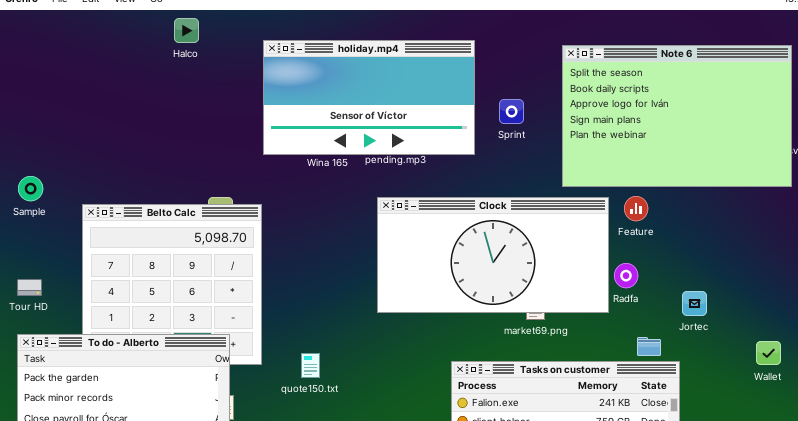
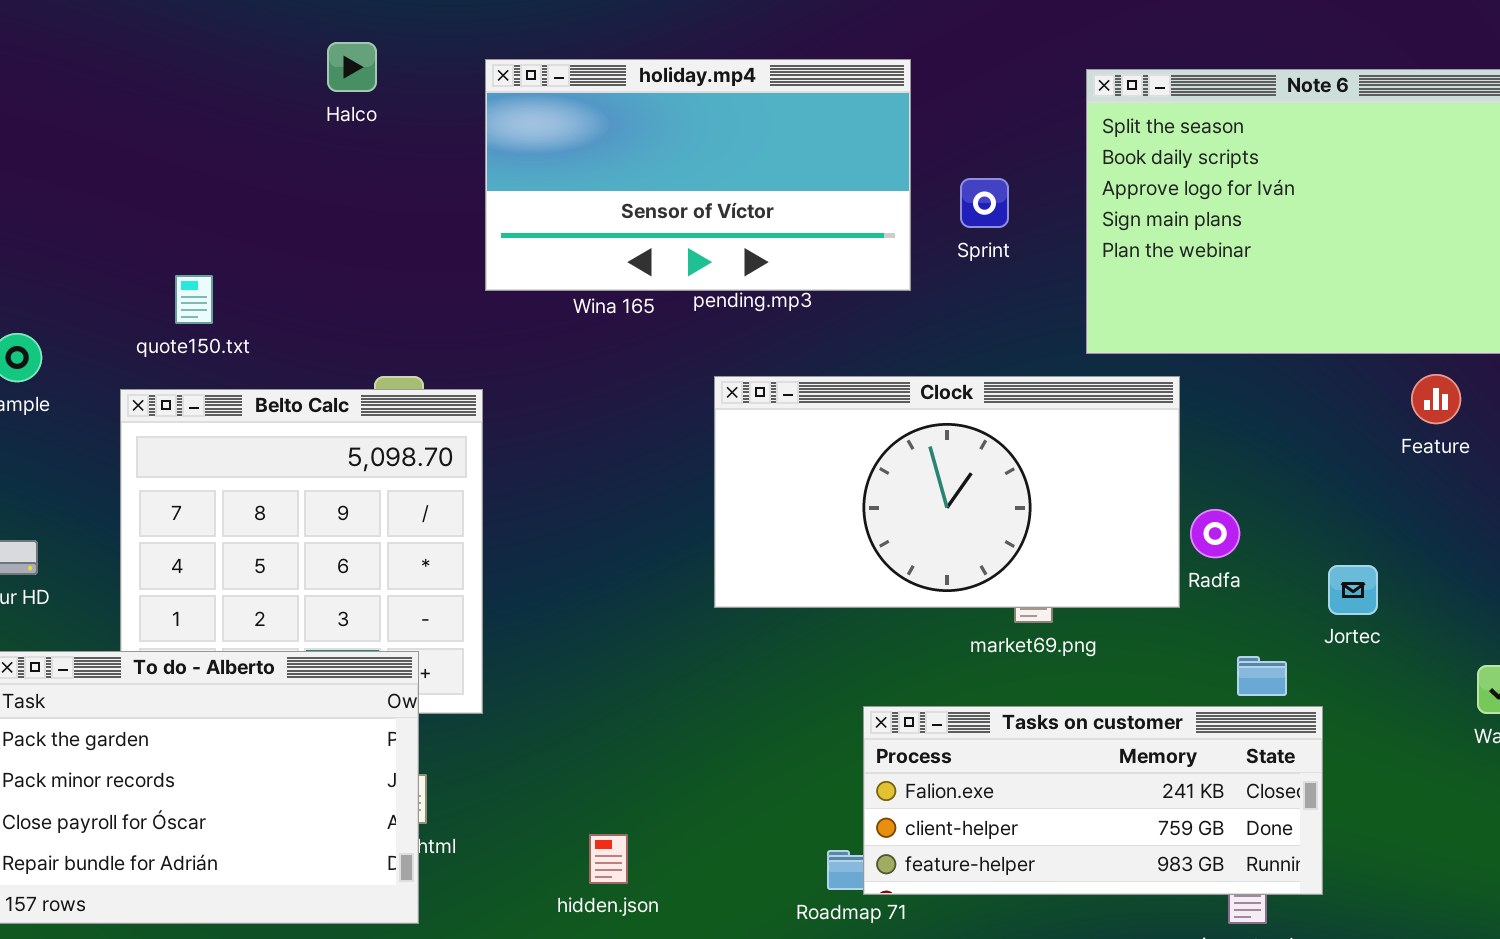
Halco: [174,18,199,43] -> [327,42,377,92], moved
Feature: [624,196,648,221] -> [1411,374,1461,424], moved
quote150.txt: [301,353,320,378] -> [175,275,213,324], moved

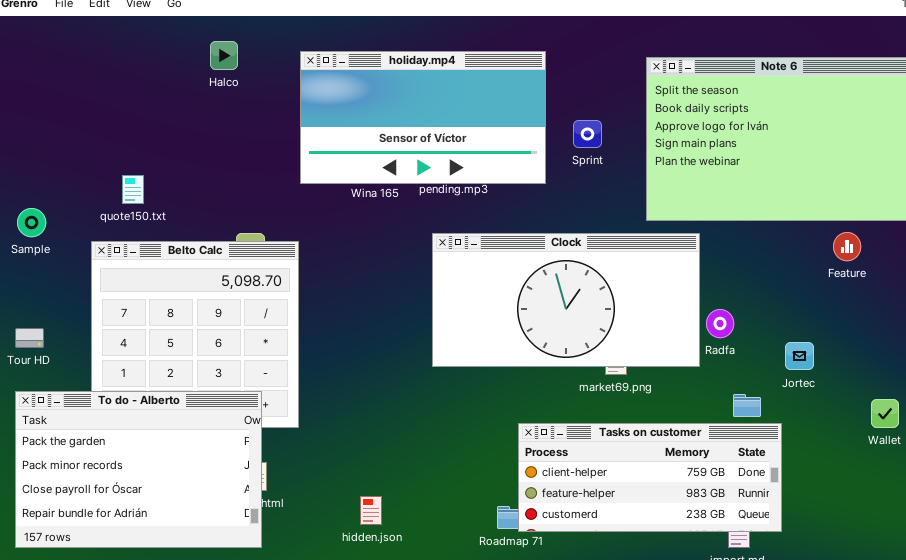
Tasks on customer: [863,706,1323,895] -> [518,423,782,532], scrolled down 1 row

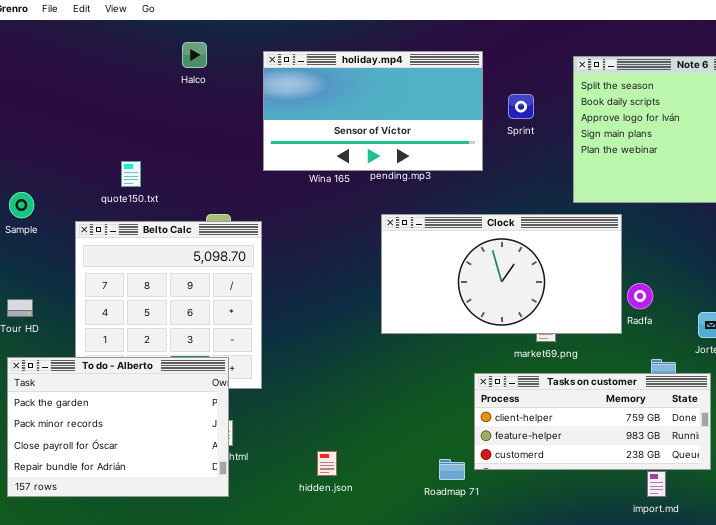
Sprint: [573,120,602,148] -> [508,94,534,119], moved
quote150.txt: [122,175,144,204] -> [121,161,141,187], moved
Tasks on customer: [518,423,782,532] -> [474,373,711,470], moved

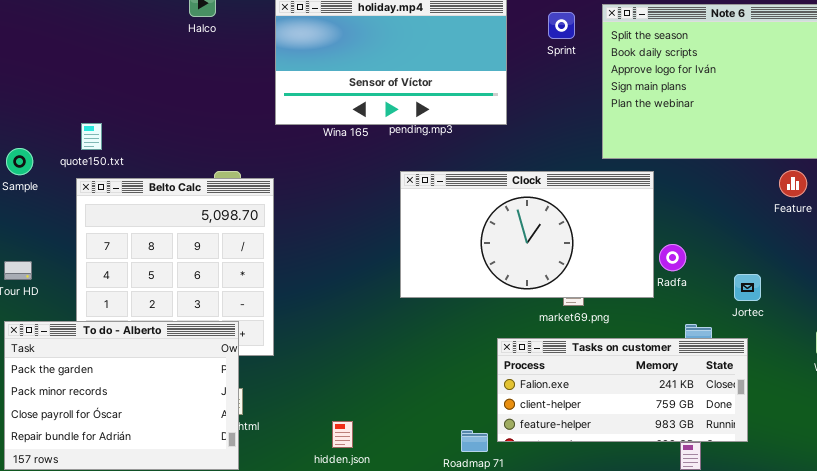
Sprint: [508,94,534,119] -> [548,12,575,39], moved
quote150.txt: [121,161,141,187] -> [81,123,102,150], moved
Tasks on customer: [474,373,711,470] -> [497,338,748,442], scrolled up 1 row

